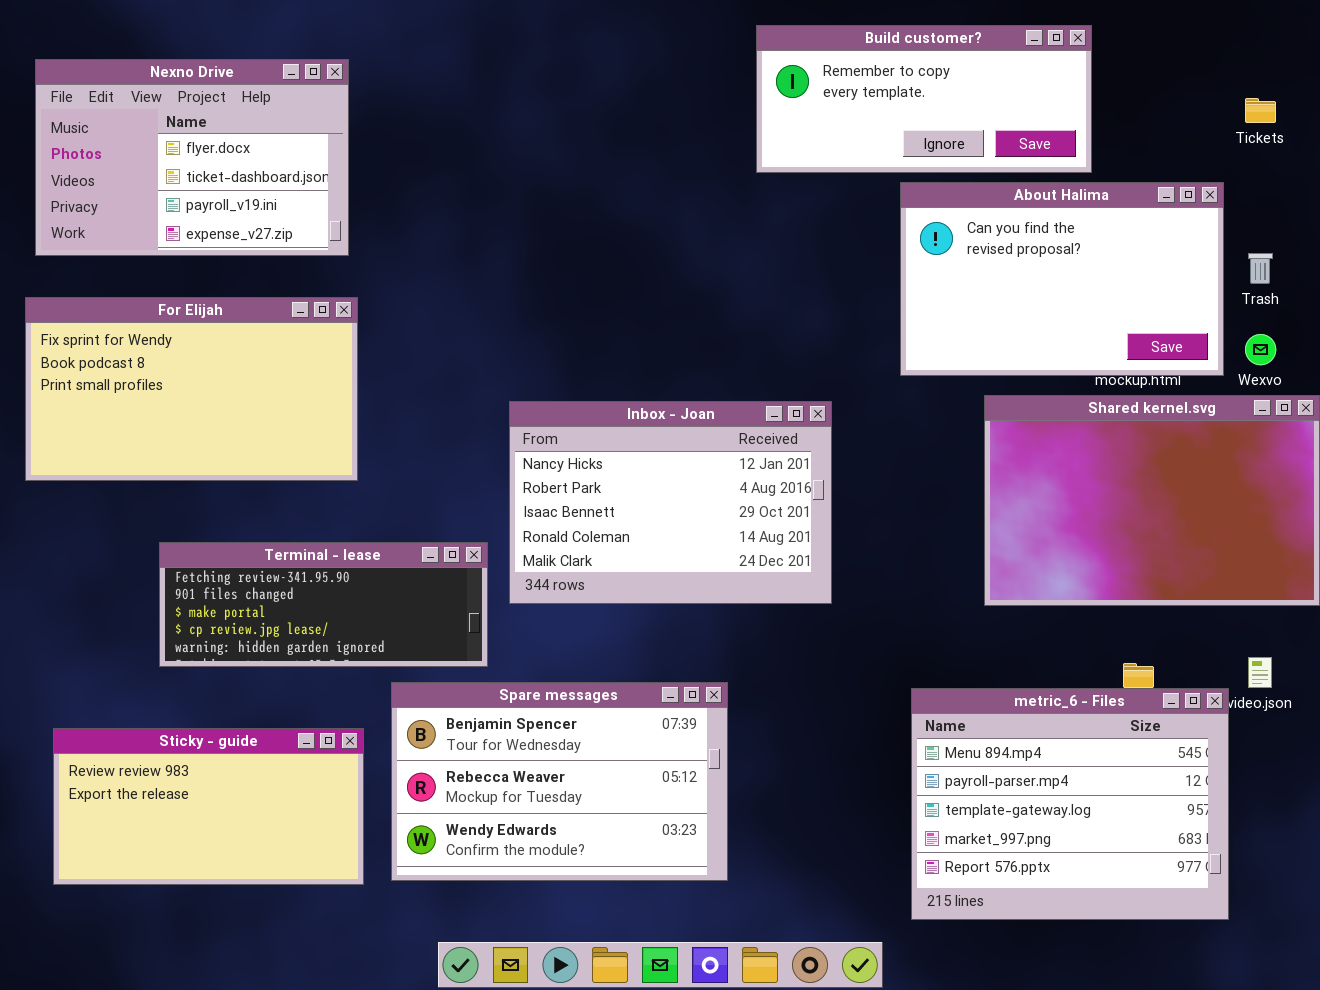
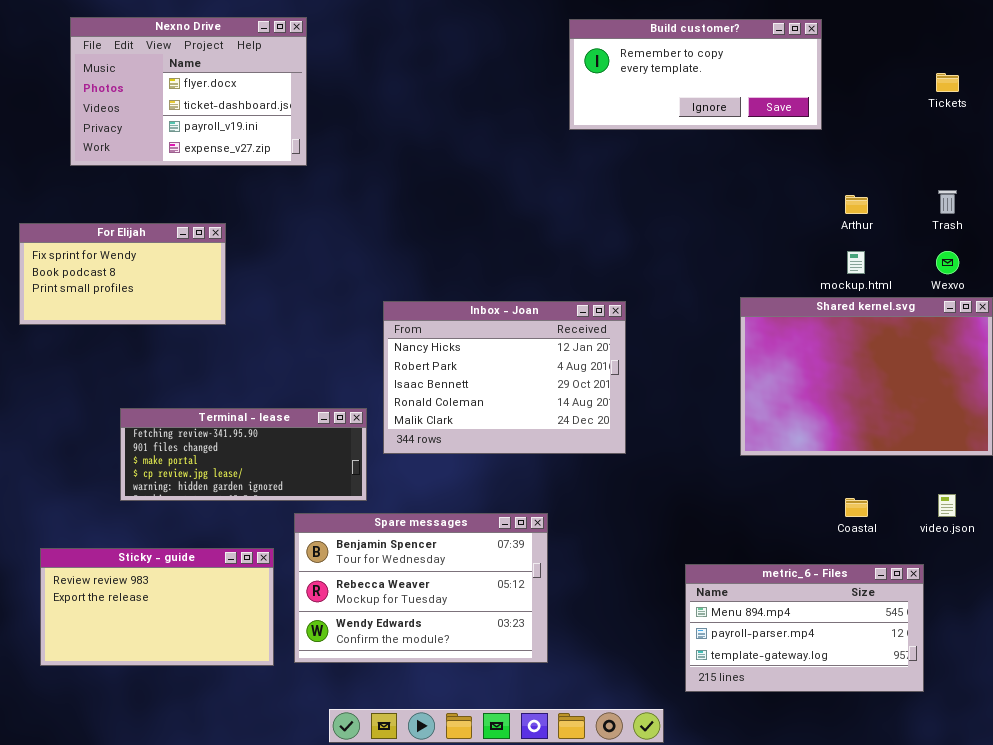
Nexno Drive: [35,59,349,256] -> [70,17,307,166], moved
About Halima: [900,182,1224,376] -> none, closed
For Elijah: [25,297,358,481] -> [19,223,226,325], resized
metric_6 - Files: [911,688,1229,920] -> [685,564,924,692], resized

